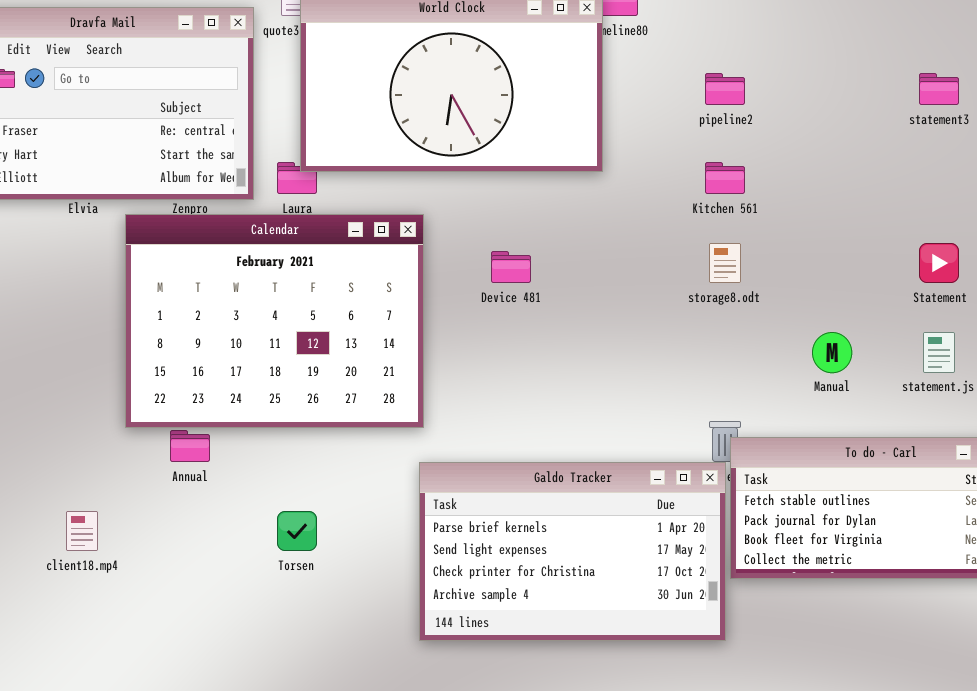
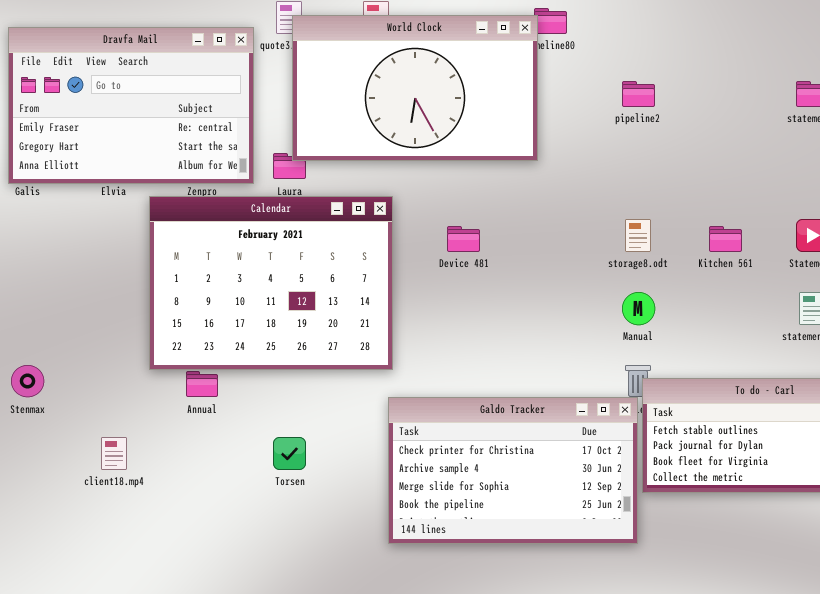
Kitchen 561: [705,162,745,194] -> [709,226,742,252], moved
Manual: [812,332,852,373] -> [622,292,655,325], moved
Galdo Tracker: [419,462,726,641] -> [388,397,638,544], scrolled down 2 rows

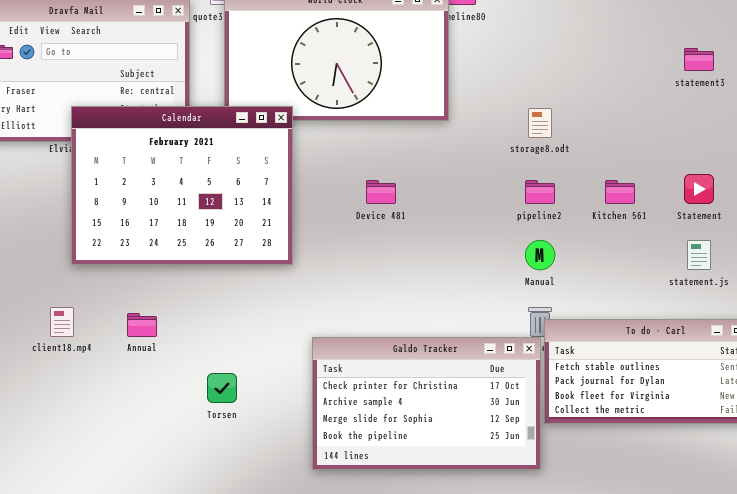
pipeline2: [622,81,655,107] -> [525,180,555,204], moved
Calendar: [149,196,393,370] -> [71,106,293,265], moved
storage8.odt: [625,219,651,252] -> [528,108,552,138], moved
client18.mp4: [101,437,127,470] -> [50,307,74,337], moved

